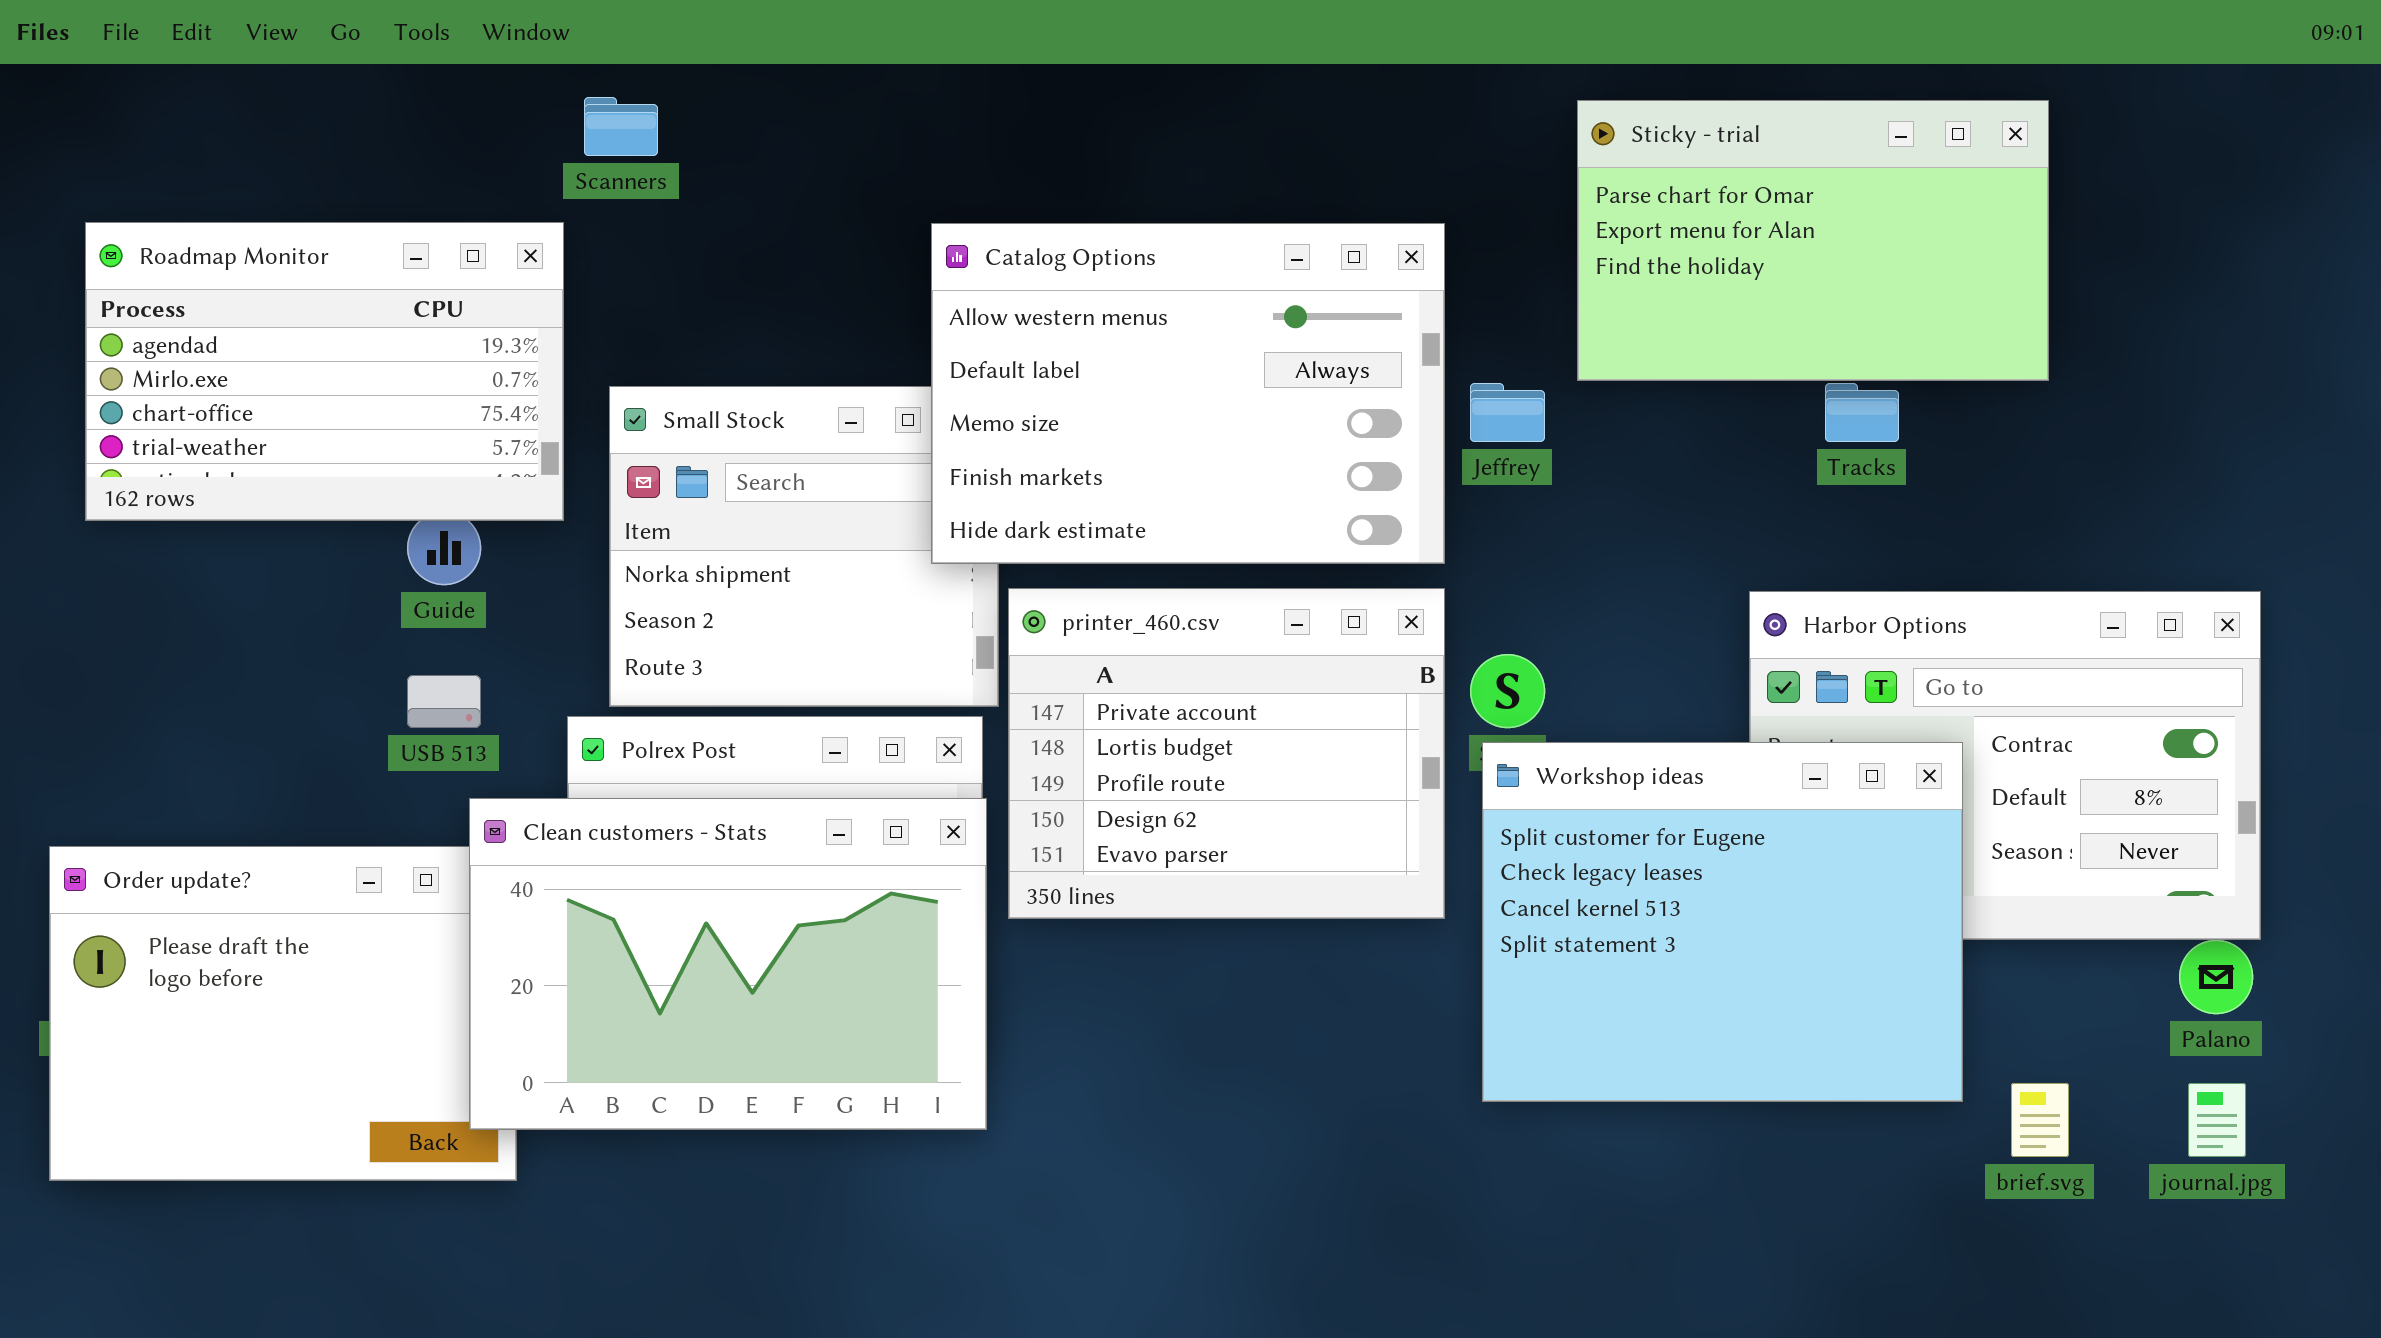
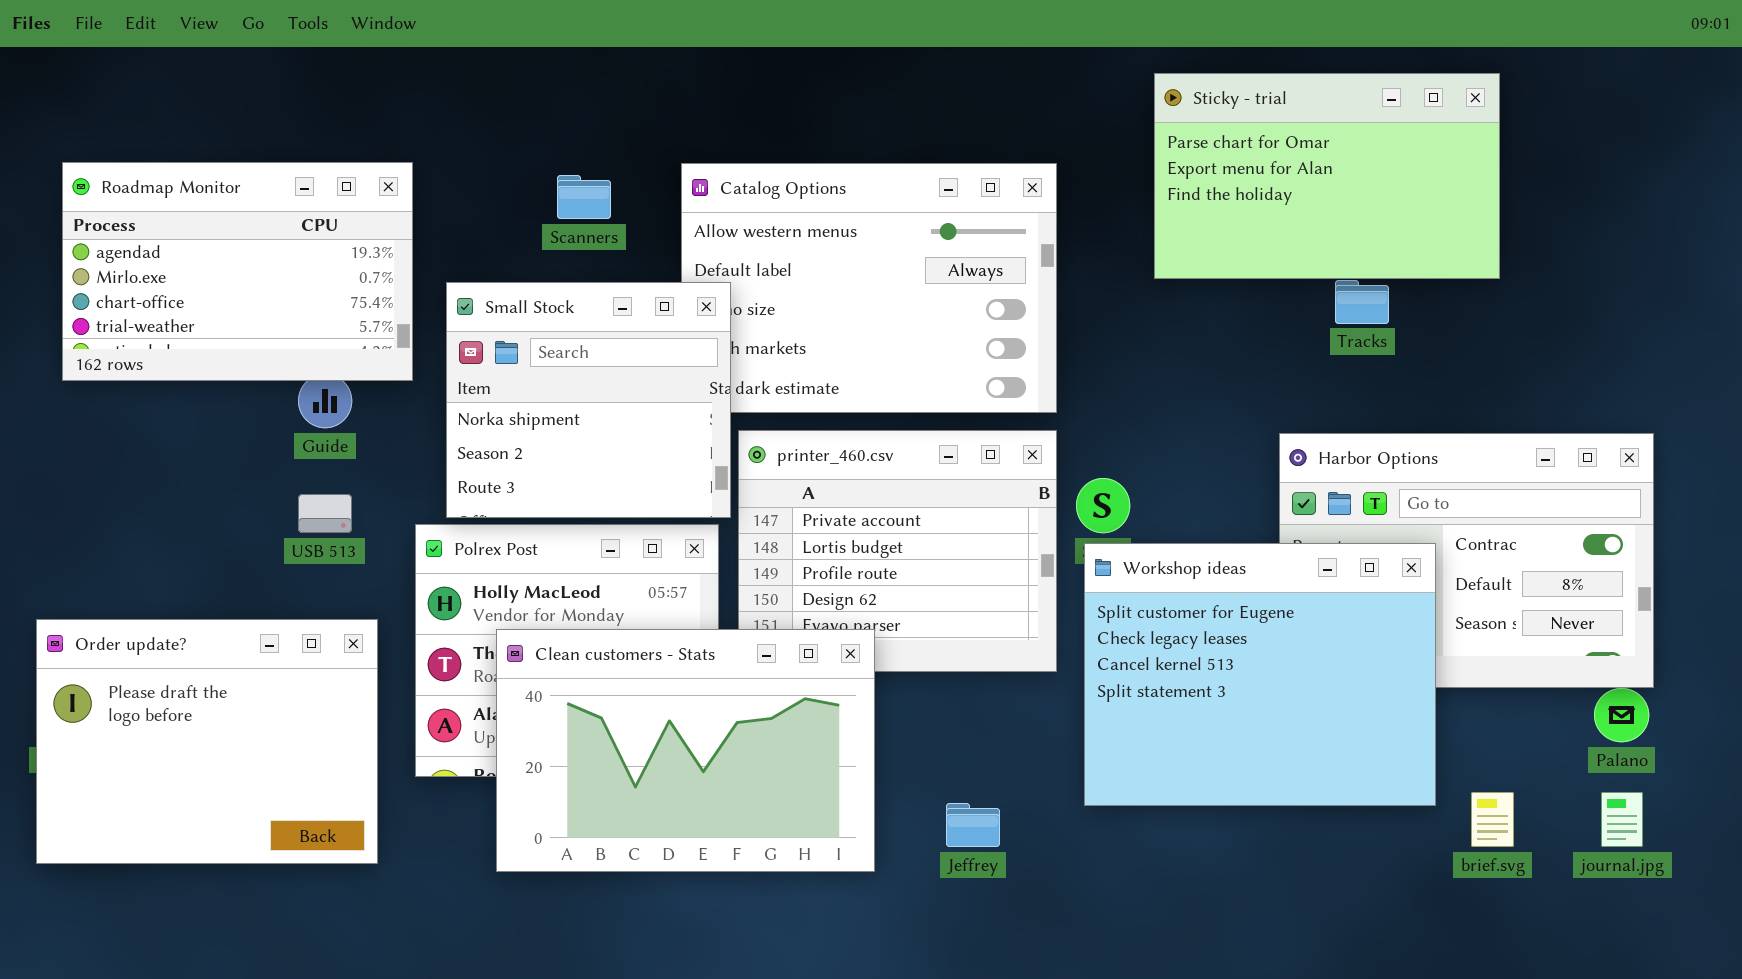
Scanners: [584,97,658,156] -> [557,175,611,219], moved
Jeffrey: [1470,383,1545,442] -> [946,803,1000,847], moved
Small Stock: [609,386,999,707] -> [446,282,731,518], raised
Clean customers - Stats: [469,798,987,1130] -> [496,629,875,872], moved

